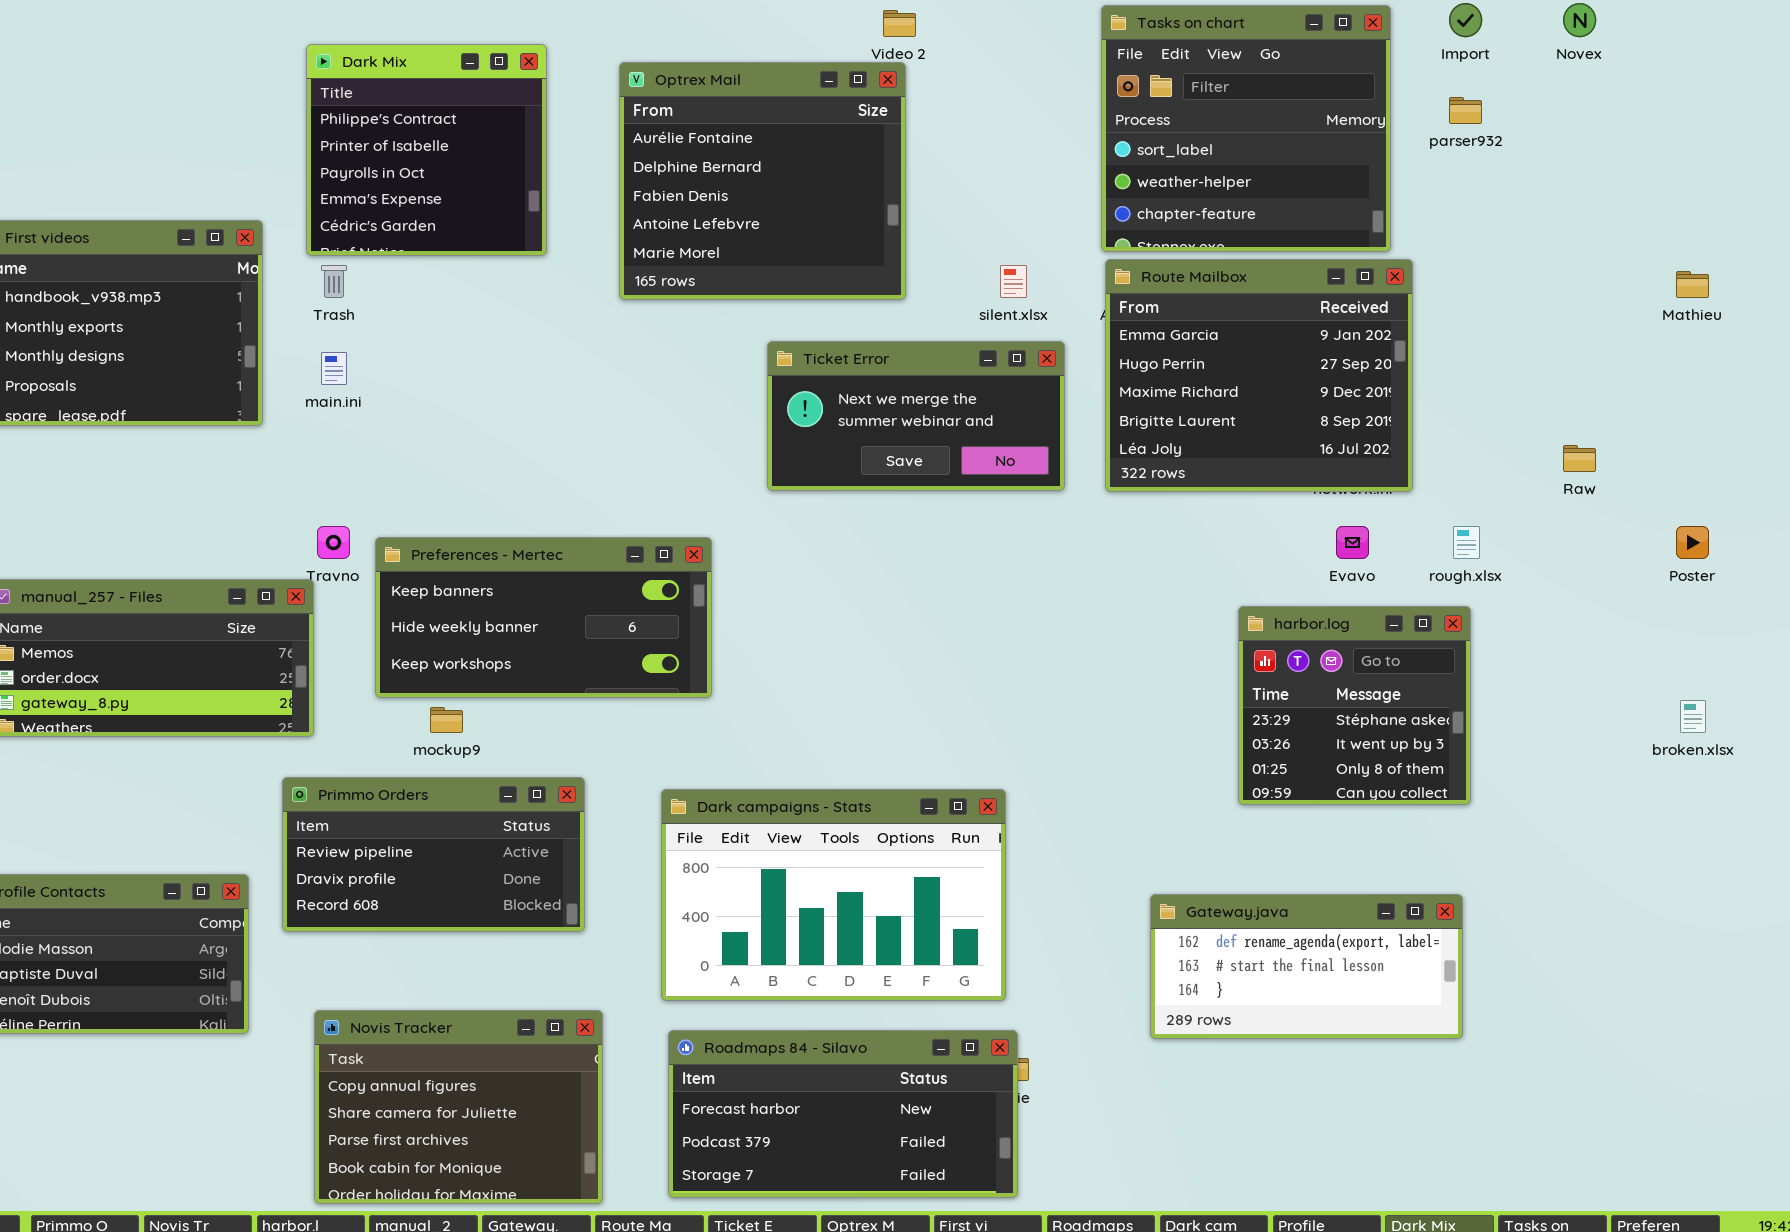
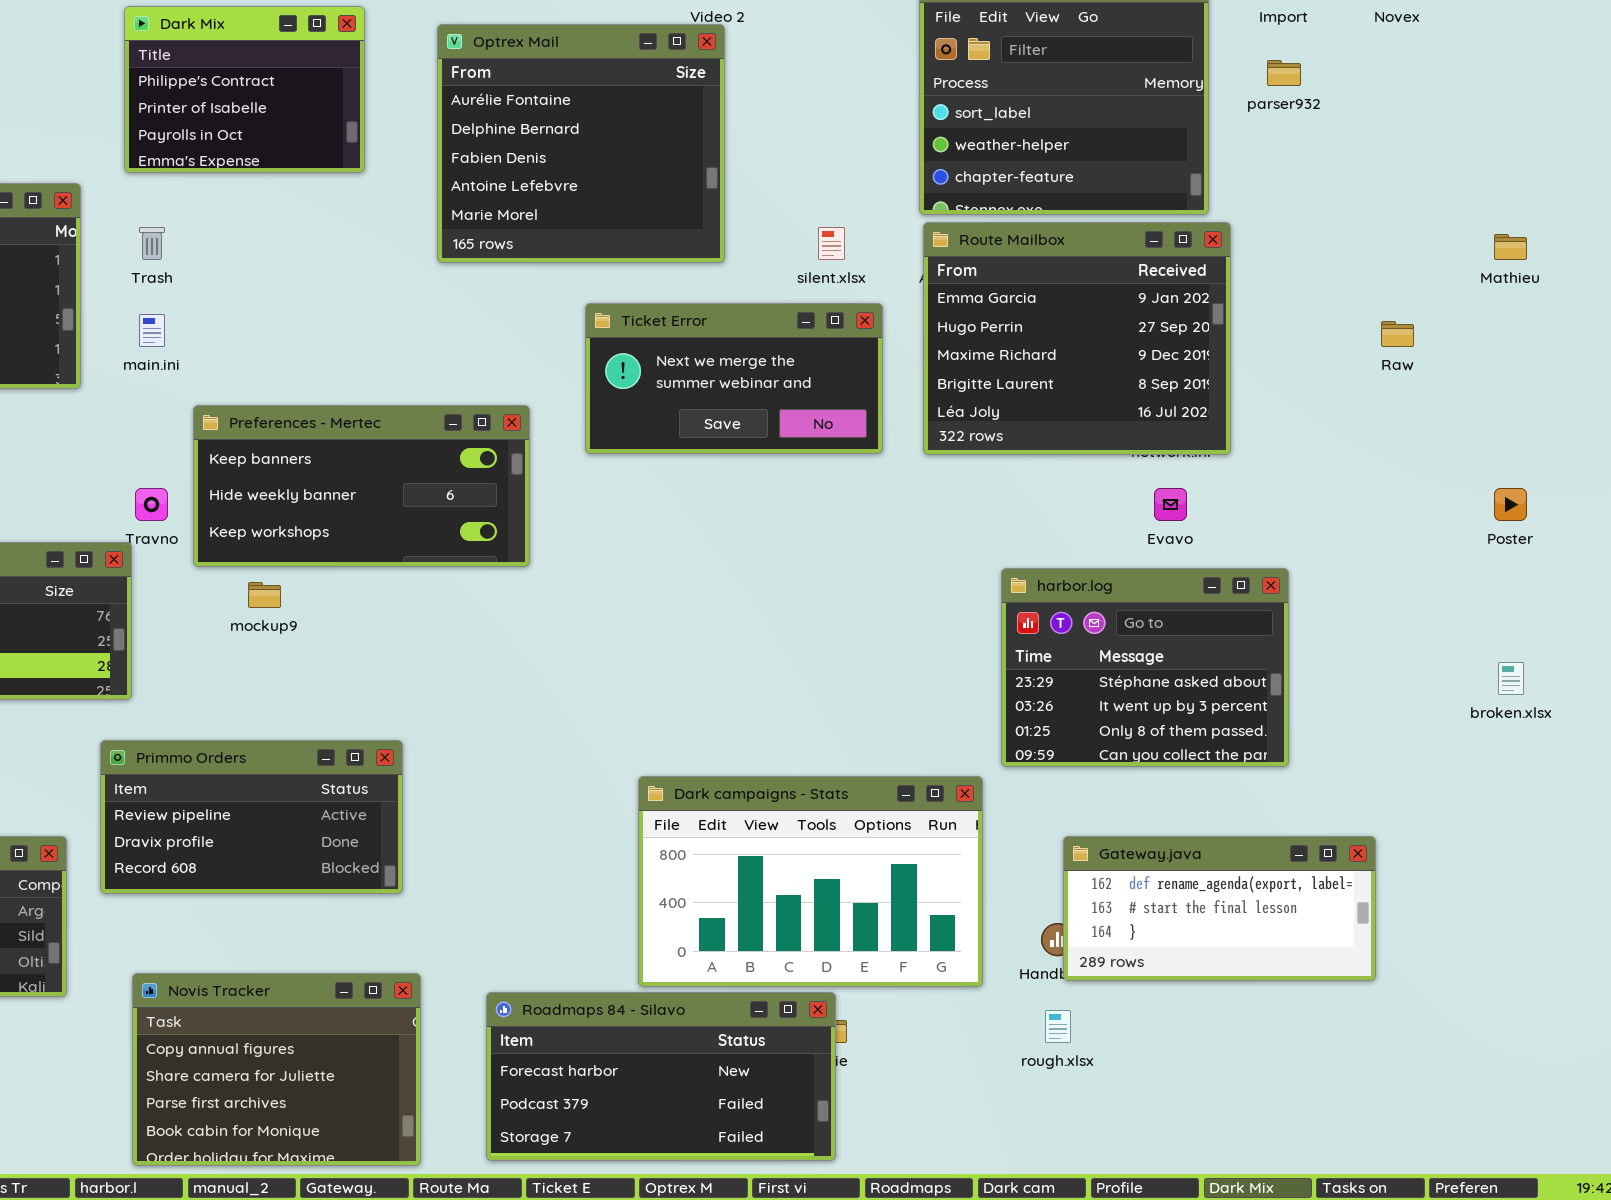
Dark Mix: [306,44,547,256] -> [124,6,365,173], resized
Raw: [1563,445,1596,472] -> [1381,321,1414,347], moved
rough.xlsx: [1453,526,1480,559] -> [1045,1010,1071,1043], moved
Preferences - Mertec: [375,537,712,698] -> [193,405,530,567], moved
harbor.log: [1238,606,1471,805] -> [1001,568,1289,767], resized
mockup9: [430,707,463,733] -> [248,582,281,608], moved
Dark campaigns - Stats: [661,789,1006,1001] -> [638,776,983,987], moved
Gateway.java: [1150,894,1463,1039] -> [1063,836,1376,981], moved

